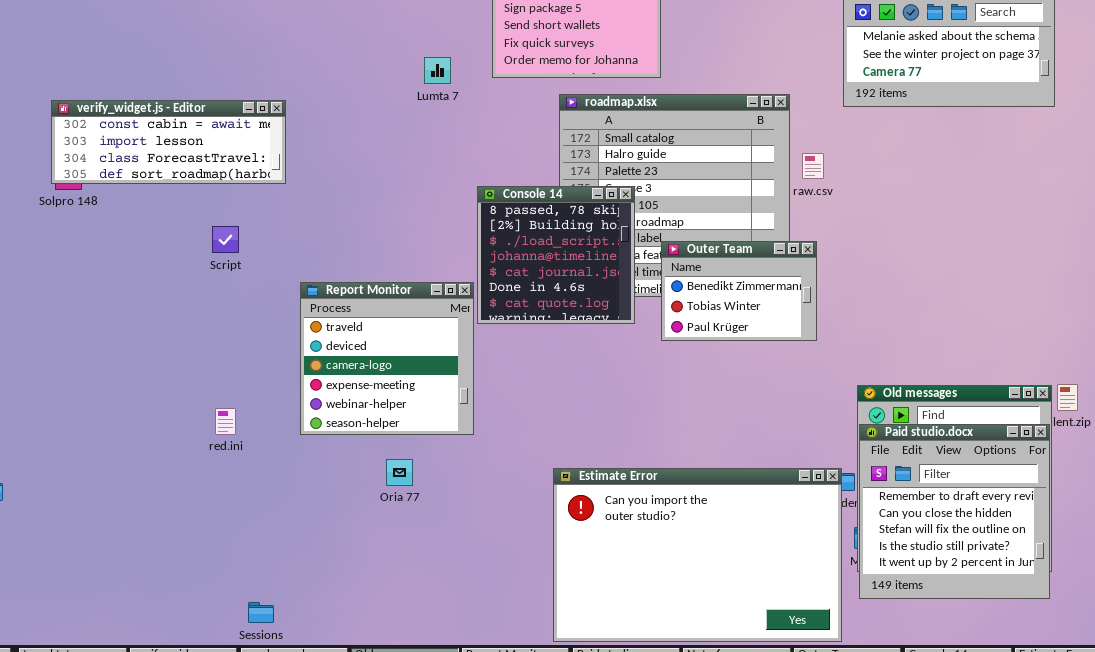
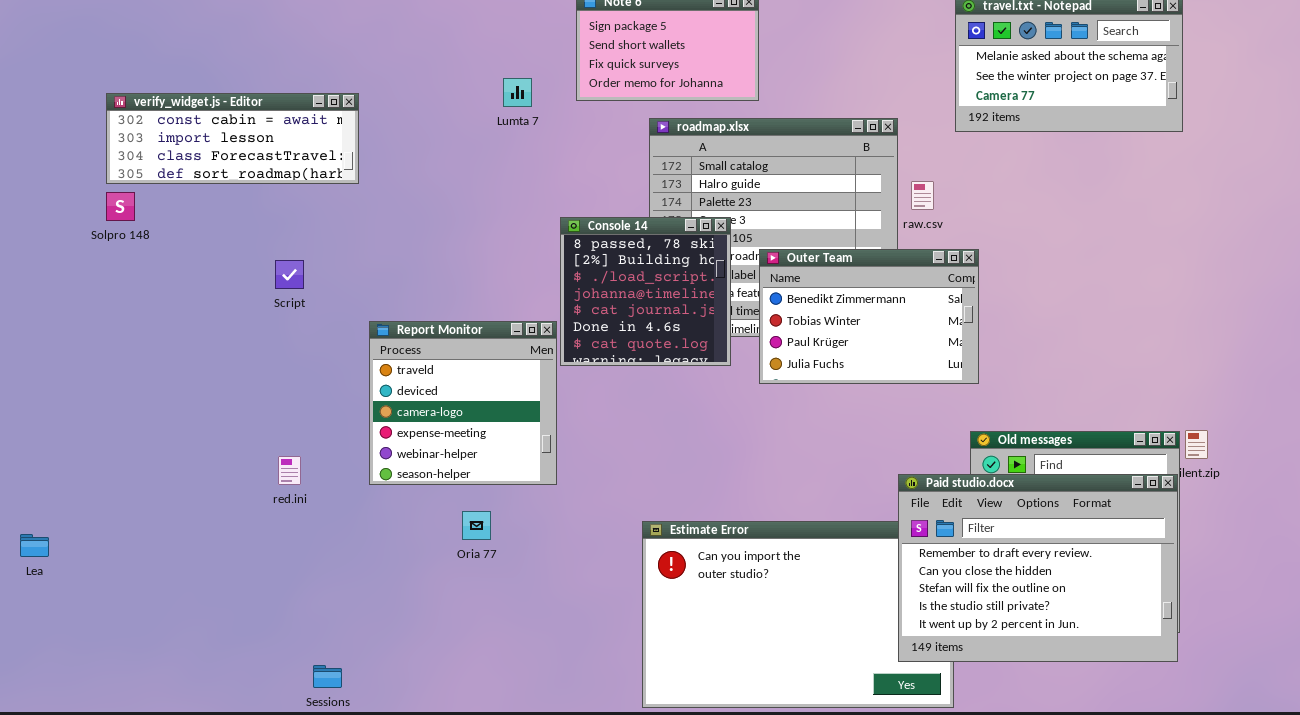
verify_widget.js - Editor: [51,100,286,184] -> [106,93,359,184], moved
Outer Team: [661,241,817,341] -> [759,249,979,384], resized
Paid studio.docx: [859,424,1050,599] -> [898,474,1178,662], resized

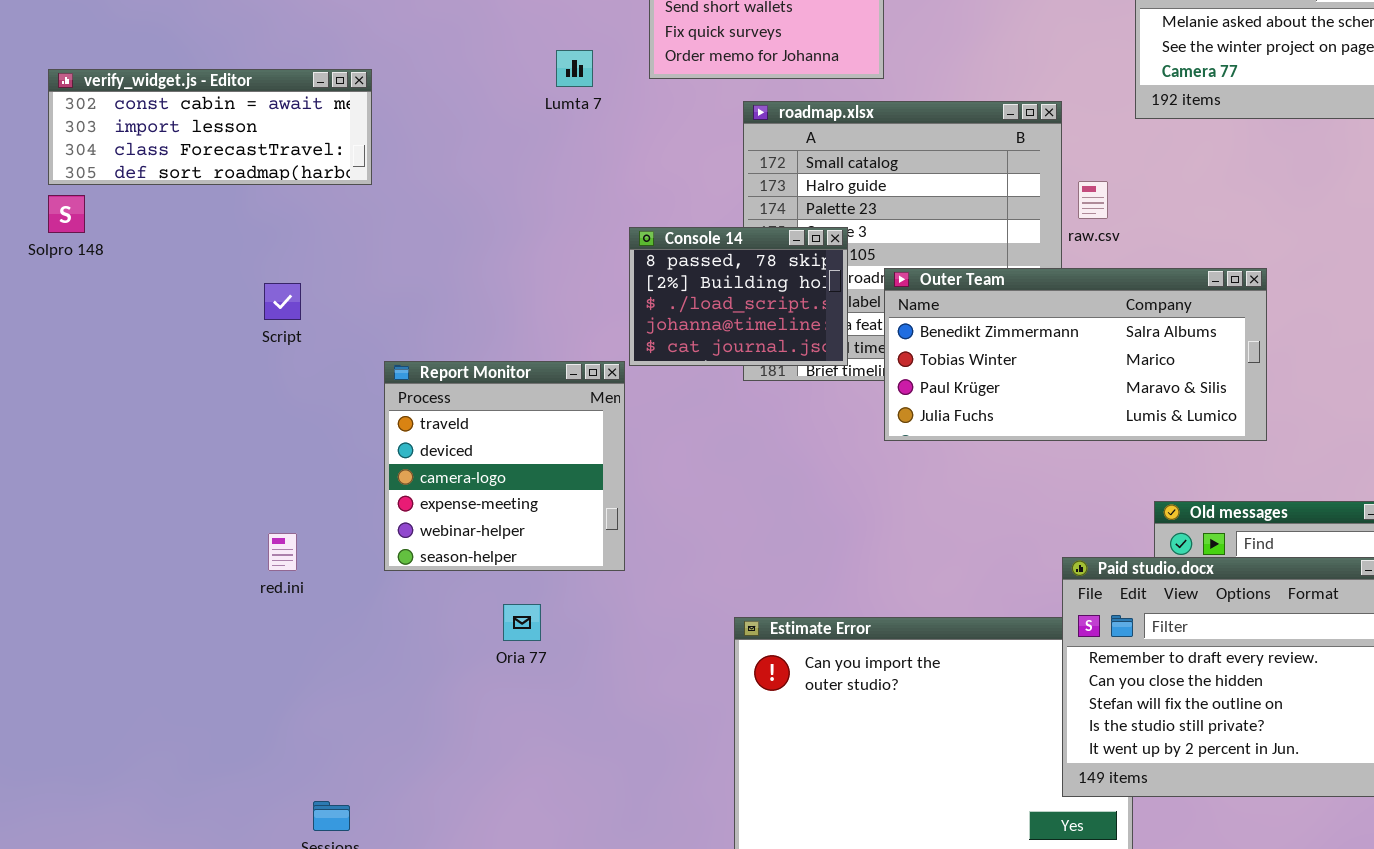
Console 14: [560,217,731,366] -> [629,227,848,366], resized
Outer Team: [759,249,979,384] -> [884,268,1267,441], resized

